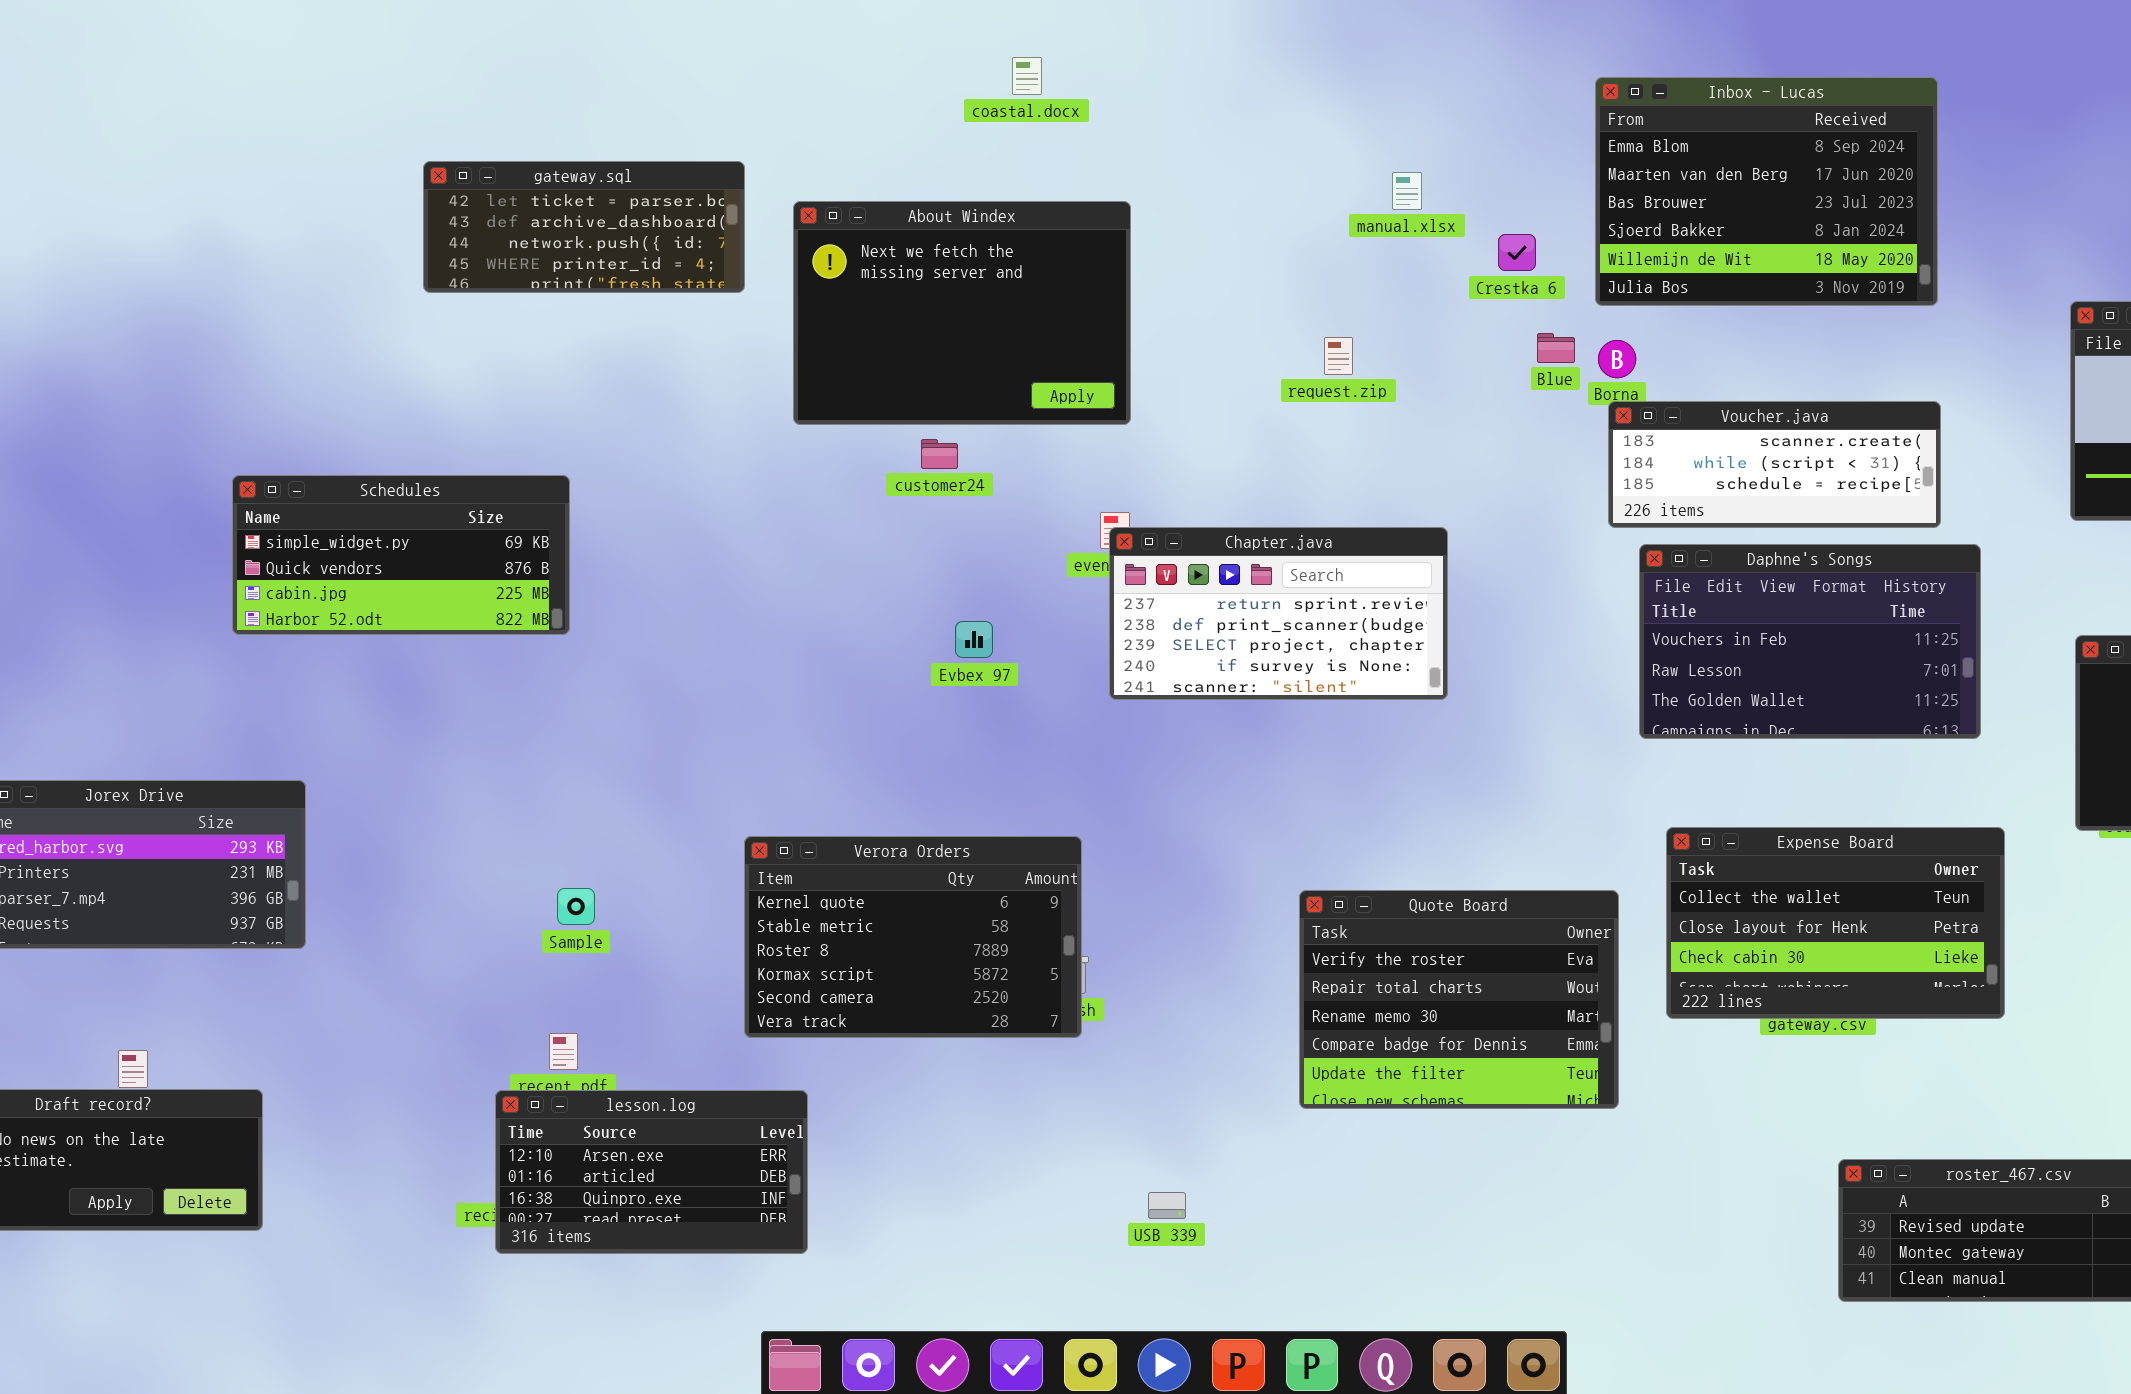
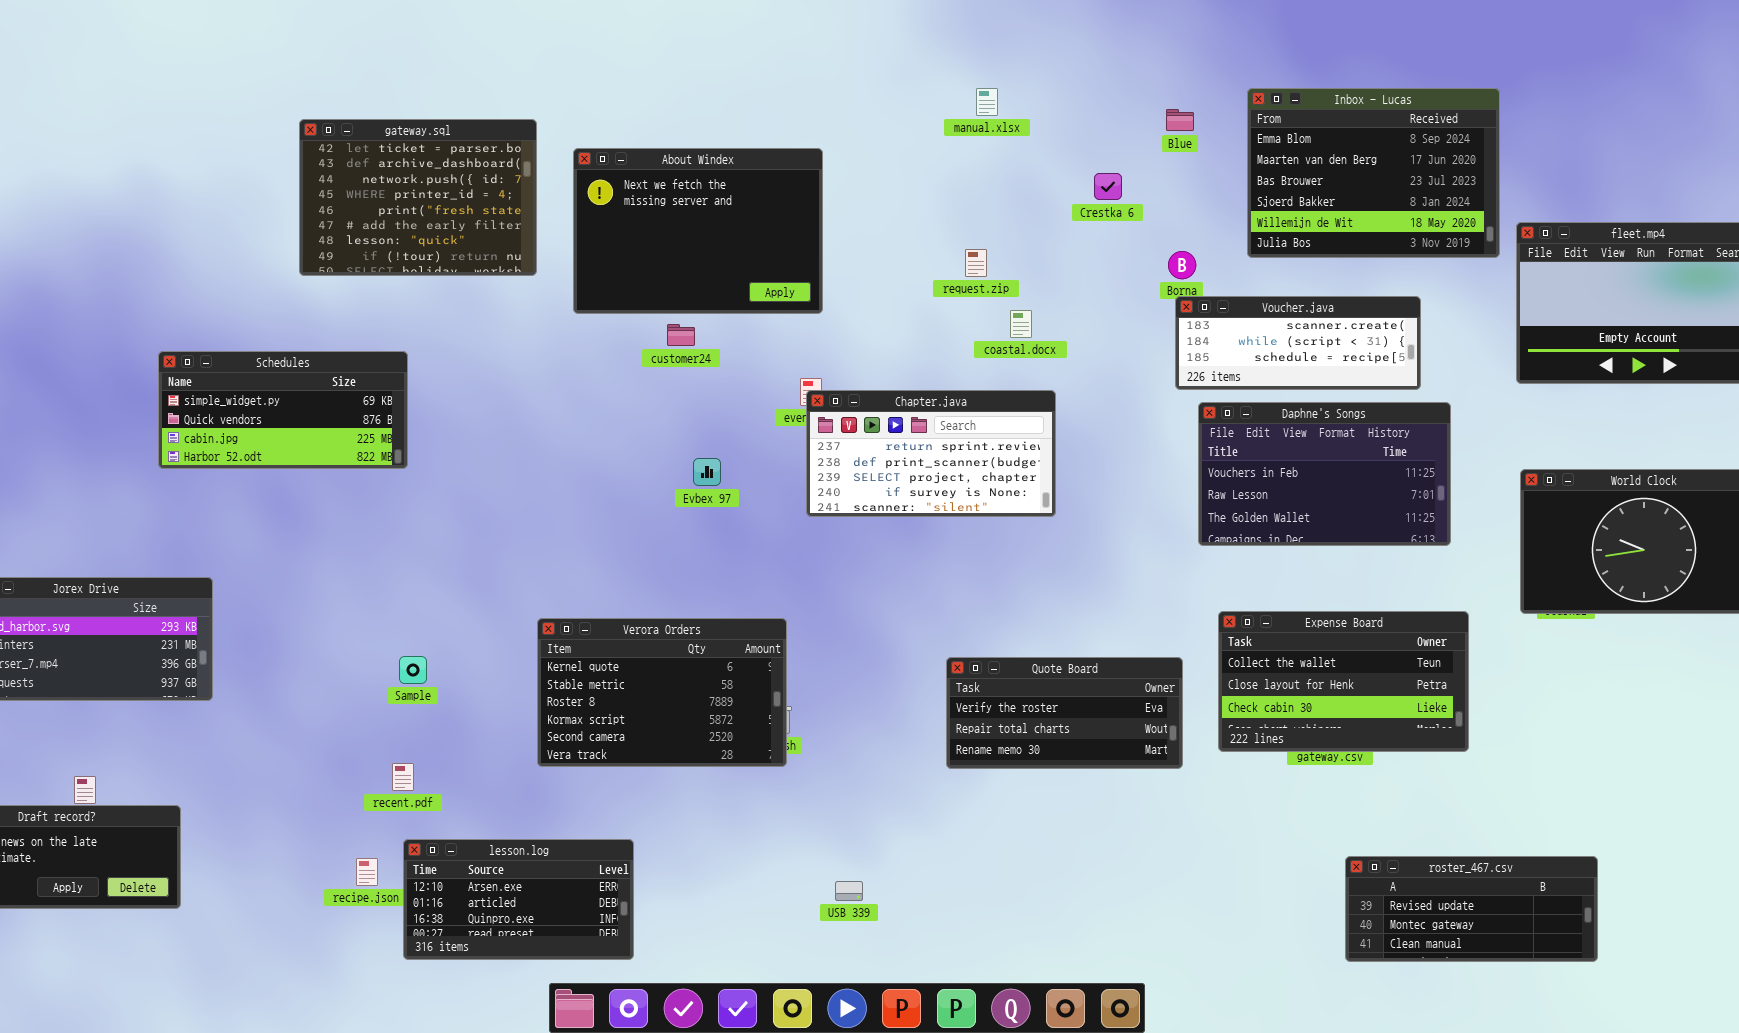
coastal.docx: [1012,57,1042,95] -> [1010,310,1032,338], moved
Inbox - Lucas: [1595,77,1938,306] -> [1247,88,1500,258], moved
gateway.sql: [423,161,745,293] -> [299,119,537,276], resized
manual.xlsx: [1392,172,1422,210] -> [976,88,998,116], moved
Blue: [1537,333,1575,363] -> [1166,109,1194,131], moved
Quote Board: [1299,890,1619,1109] -> [946,657,1183,769], resized
lesson.log: [495,1090,808,1254] -> [403,839,634,960], moved

